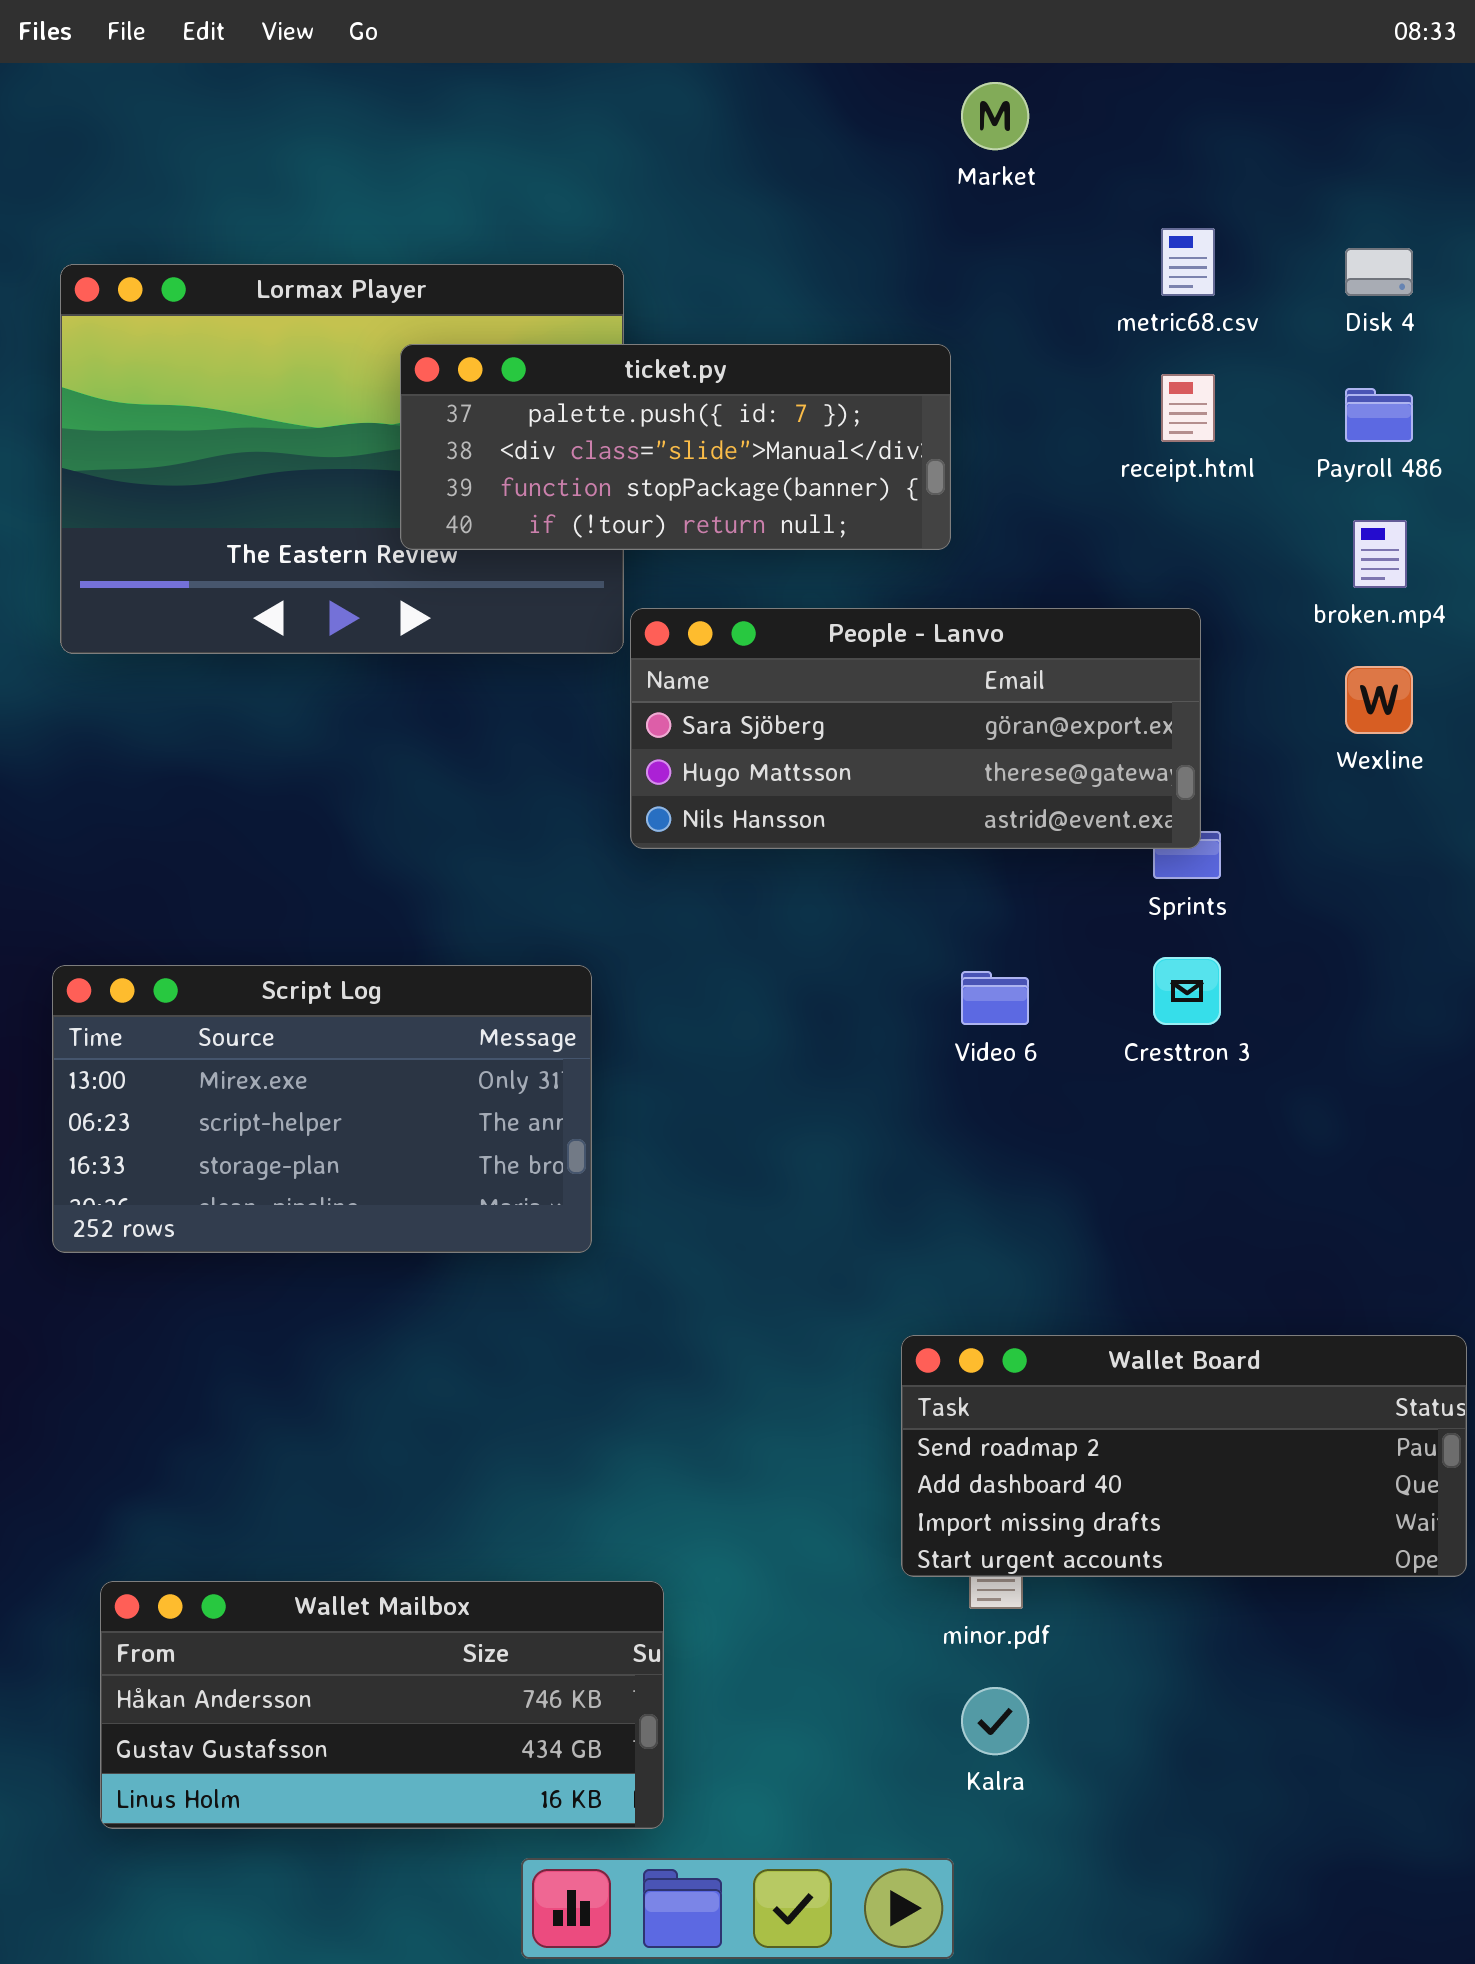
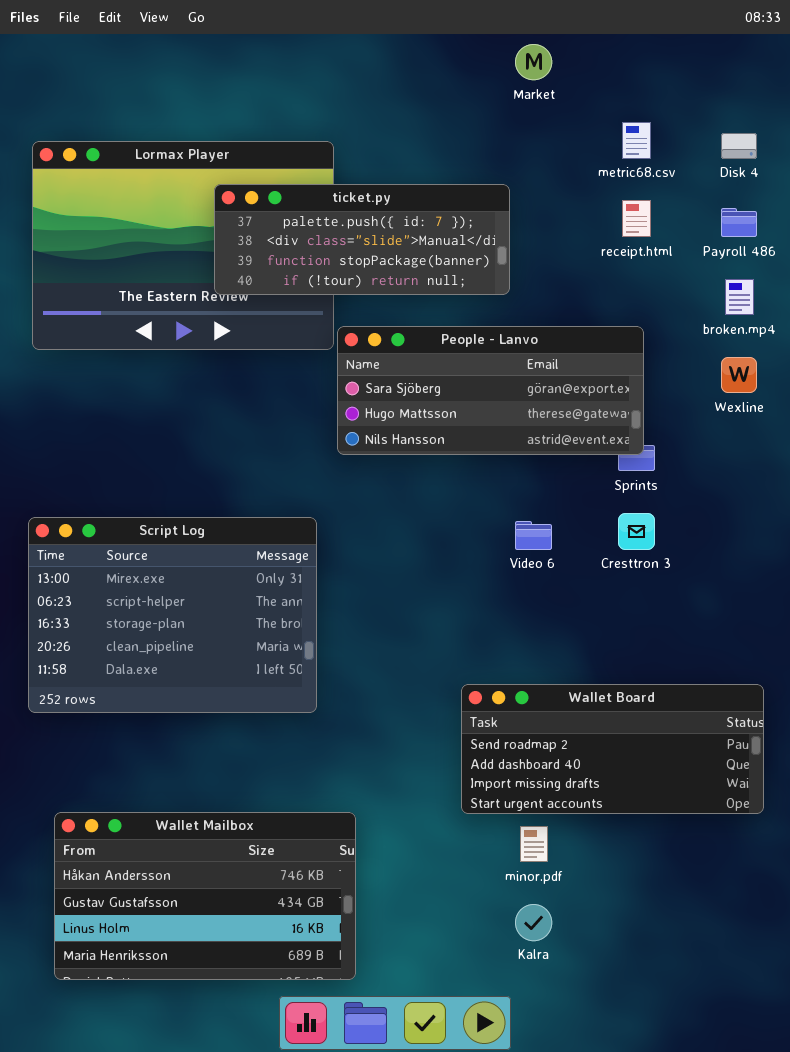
Script Log: [52,965,592,1253] -> [28,517,317,713], resized
Wallet Board: [901,1335,1467,1577] -> [461,684,764,814], moved
Wallet Mailbox: [100,1581,664,1829] -> [54,812,356,980], resized

